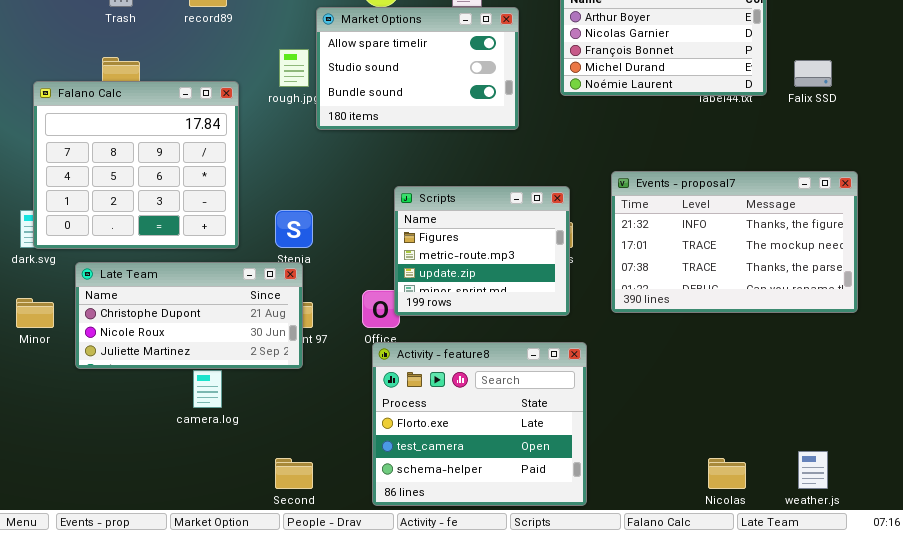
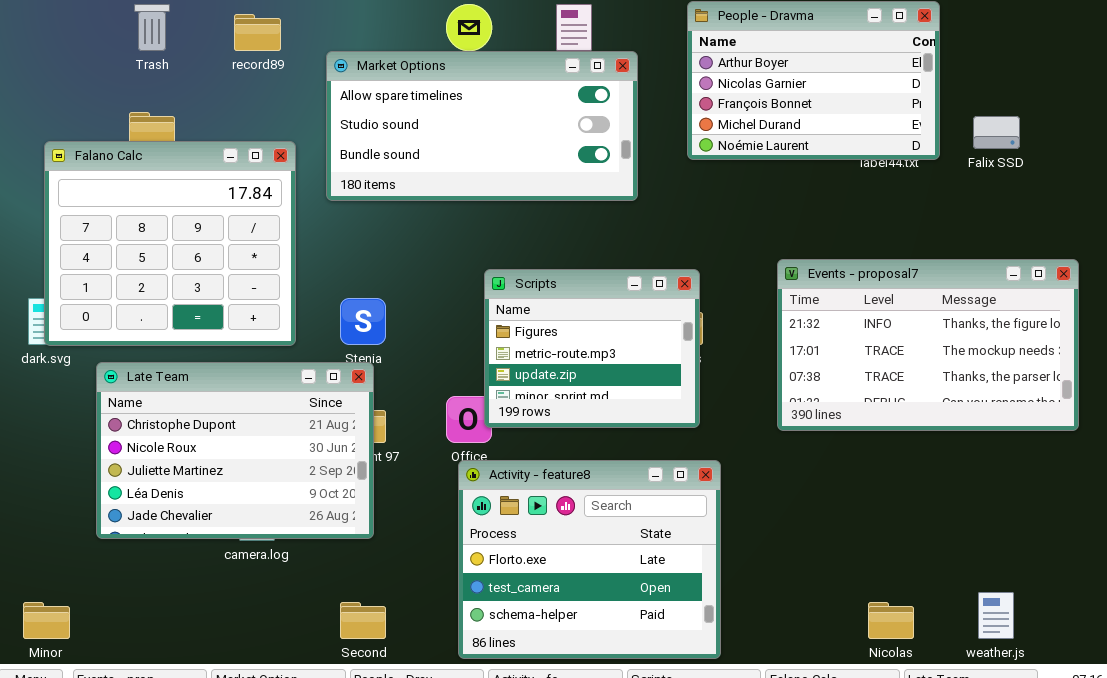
Market Options: [316,7,519,130] -> [326,51,638,201], resized
Events - proposal7: [611,171,858,313] -> [777,259,1079,431], moved
Late Team: [75,262,303,369] -> [96,362,374,539], resized
Minor: [16,298,54,328] -> [23,602,70,639], moved

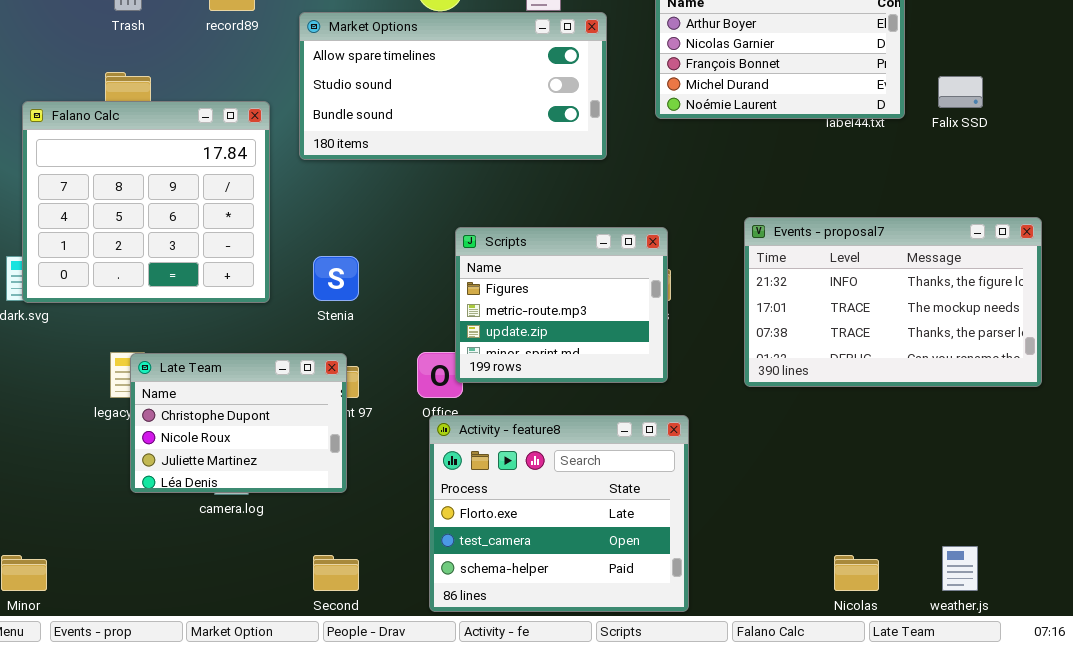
Late Team: [96,362,374,539] -> [130,353,347,493], resized

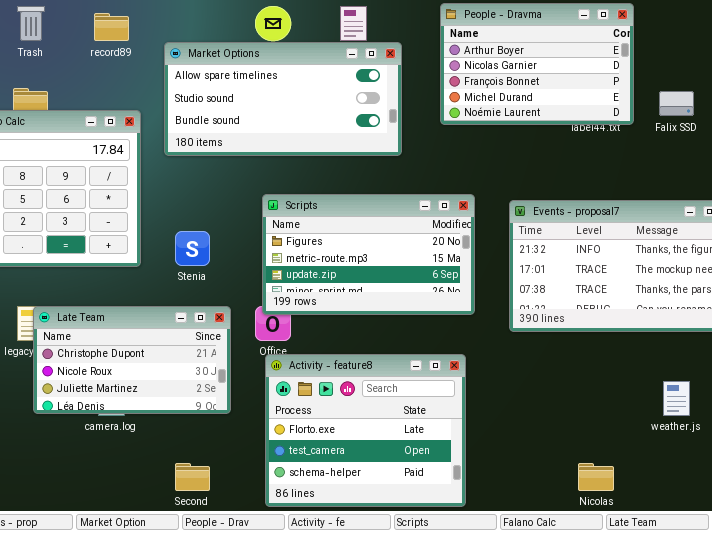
Scripts: [455,227,668,383] -> [262,194,475,315], moved, resized
Late Team: [130,353,347,493] -> [33,306,231,414], resized
weather.js: [942,546,978,591] -> [663,381,690,416], moved

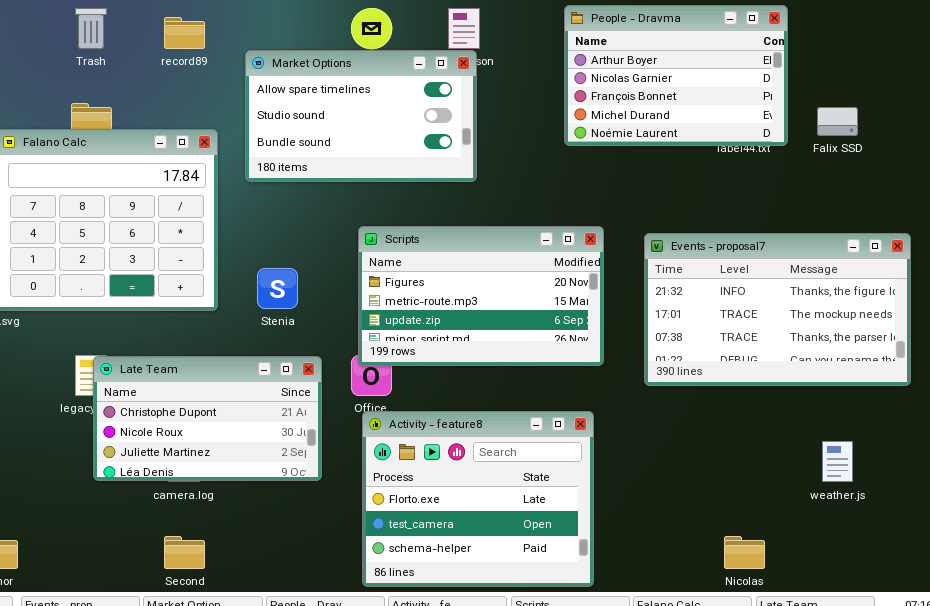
Market Options: [164,42,402,156] -> [245,50,477,182], resized
Second: [175,463,210,491] -> [164,536,205,569], moved

